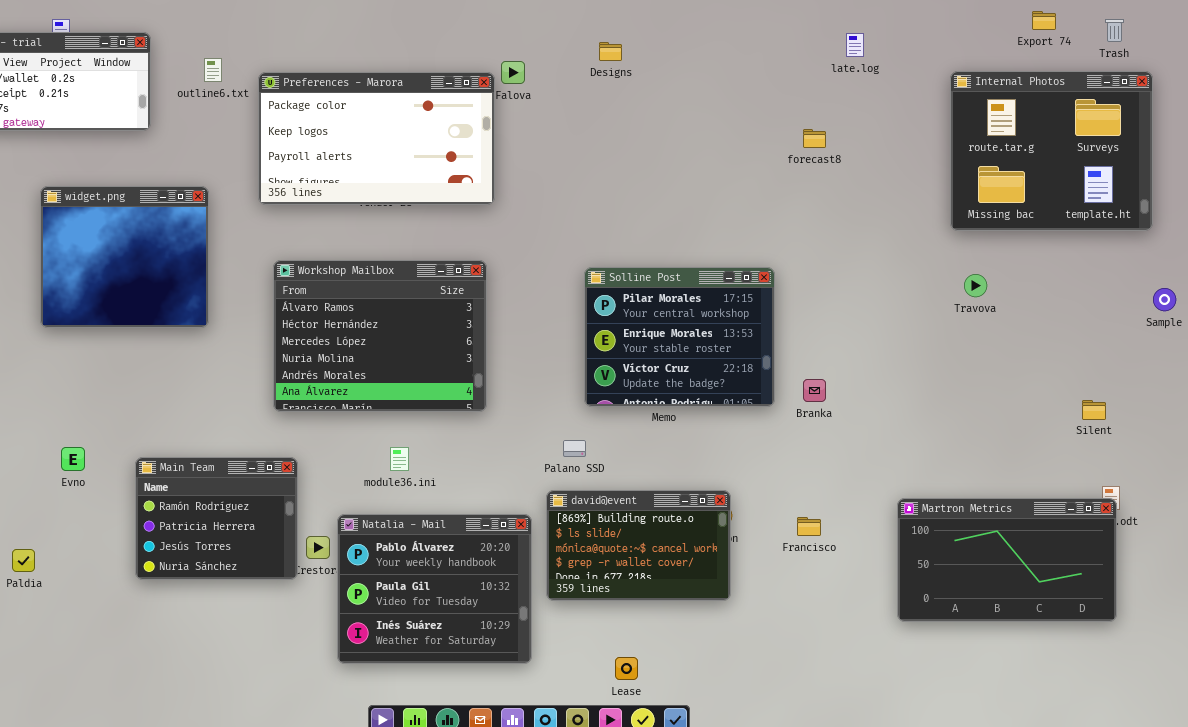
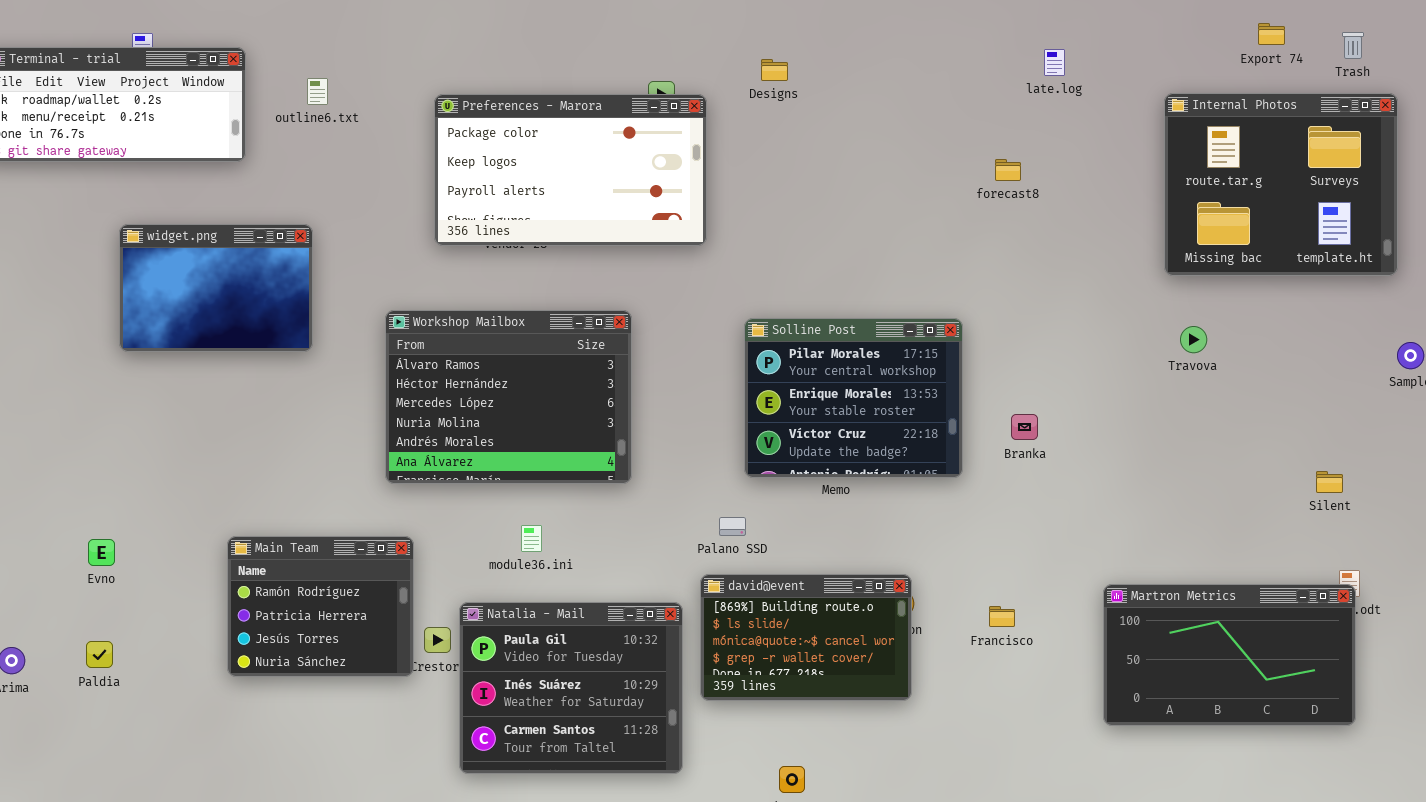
Preferences - Marora: [258,72,495,205] -> [434,94,707,246], moved
widget.png: [40,186,209,328] -> [119,224,313,352], resized
Branka: [803,379,826,402] -> [1011,414,1038,440], moved
Evno: [61,447,85,471] -> [88,539,115,566], moved
Natalia - Mail: [337,514,532,664] -> [459,602,683,774], scrolled down 1 row

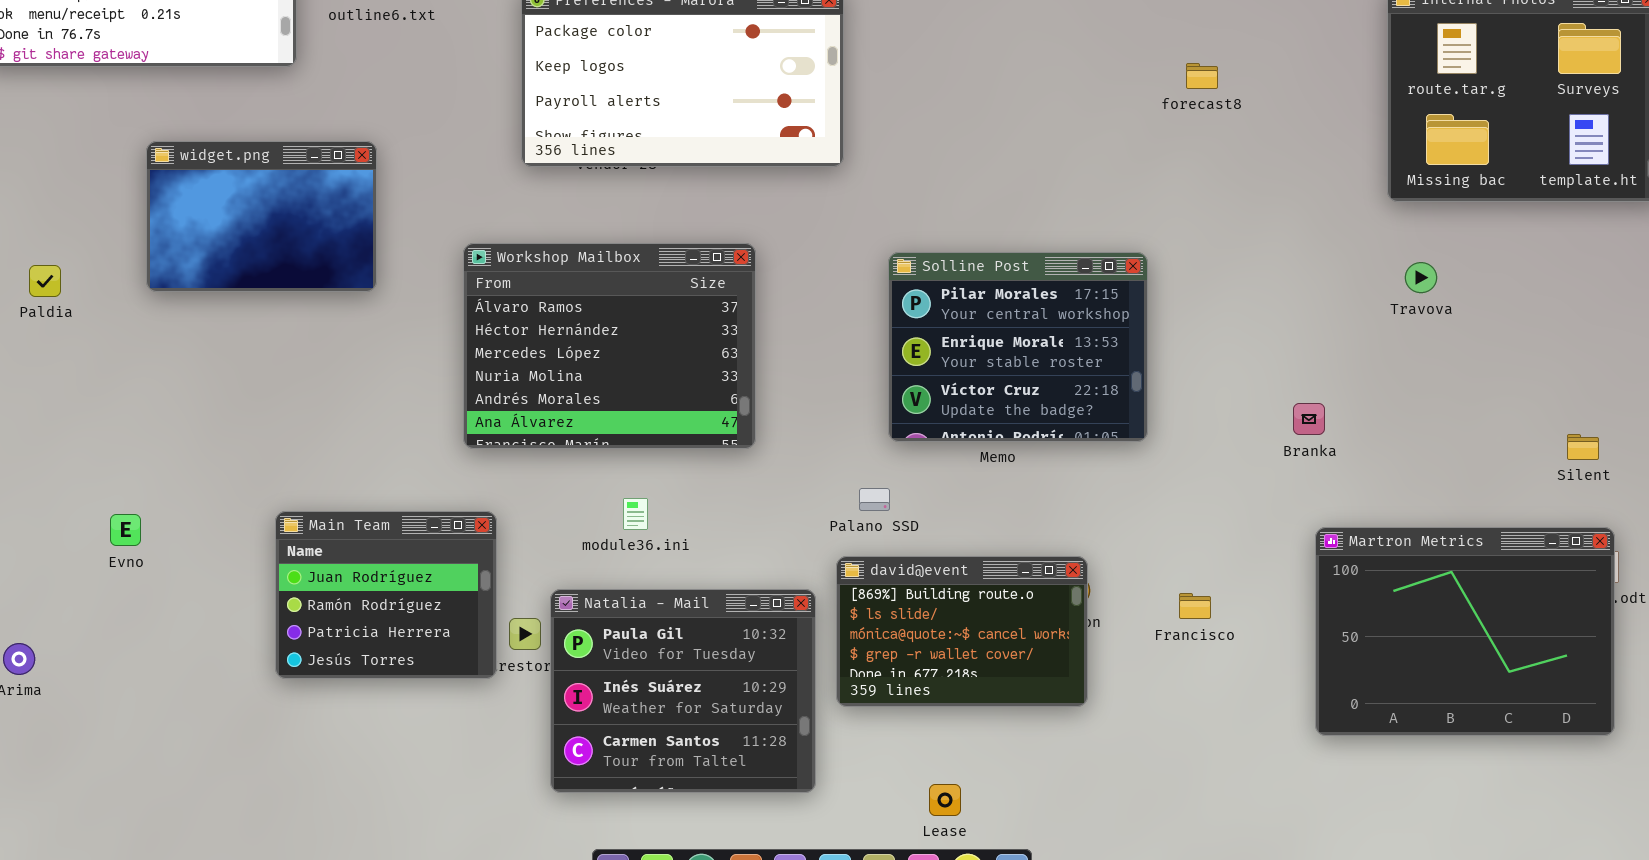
Branka: [1011,414,1038,440] -> [1293,403,1325,435], moved
Main Team: [227,536,414,677] -> [275,511,497,679], scrolled up 1 row
Martron Metrics: [1103,584,1356,726] -> [1315,527,1615,736], resized
Paldia: [86,641,113,668] -> [29,265,61,297], moved

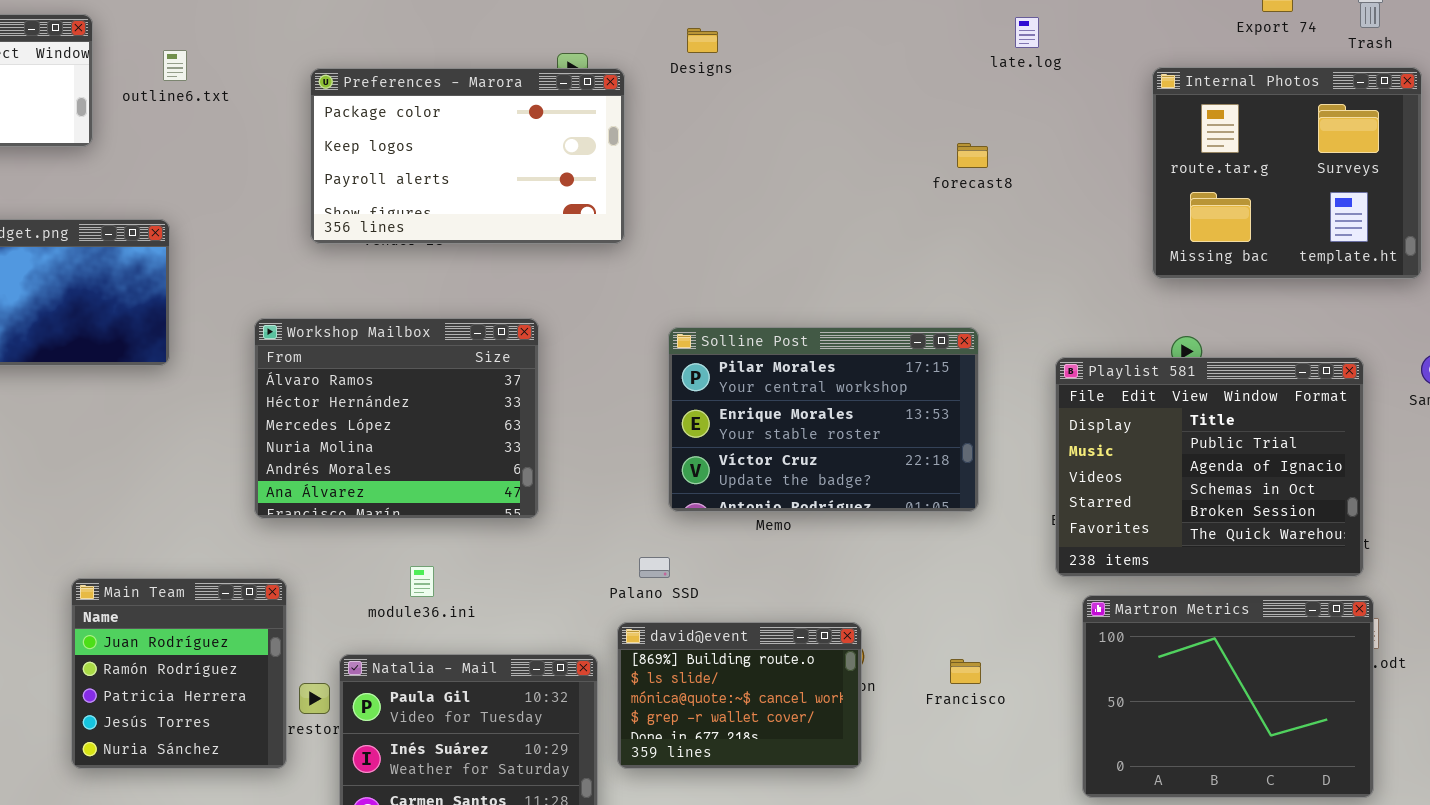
Solline Post: [888,252,1148,442] -> [668,327,979,512], resized
Playlist 581: none -> [1055,357,1364,577], opened
Main Team: [275,511,497,679] -> [71,578,287,769], resized

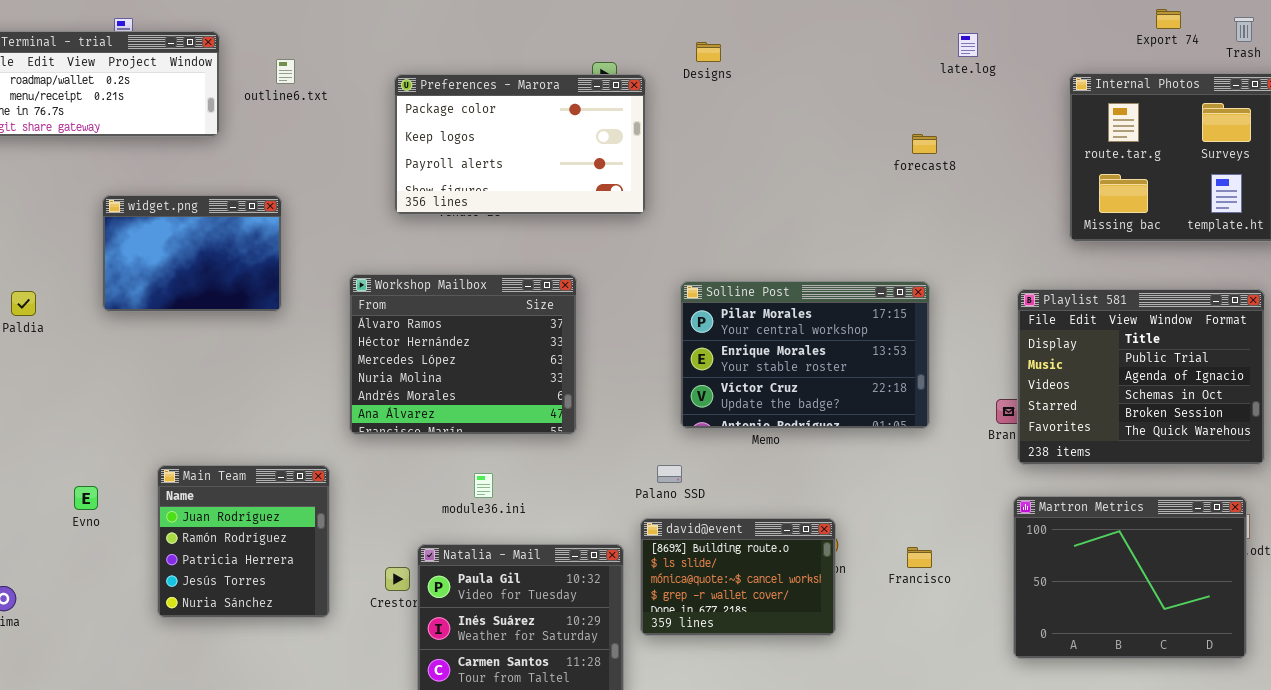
Playlist 581: [1055,357,1364,577] -> [1017,289,1265,465], moved
Main Team: [71,578,287,769] -> [157,465,330,618], moved

